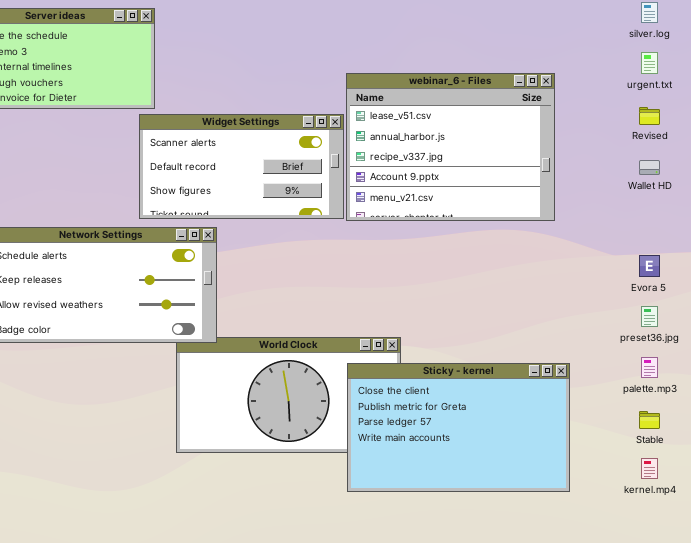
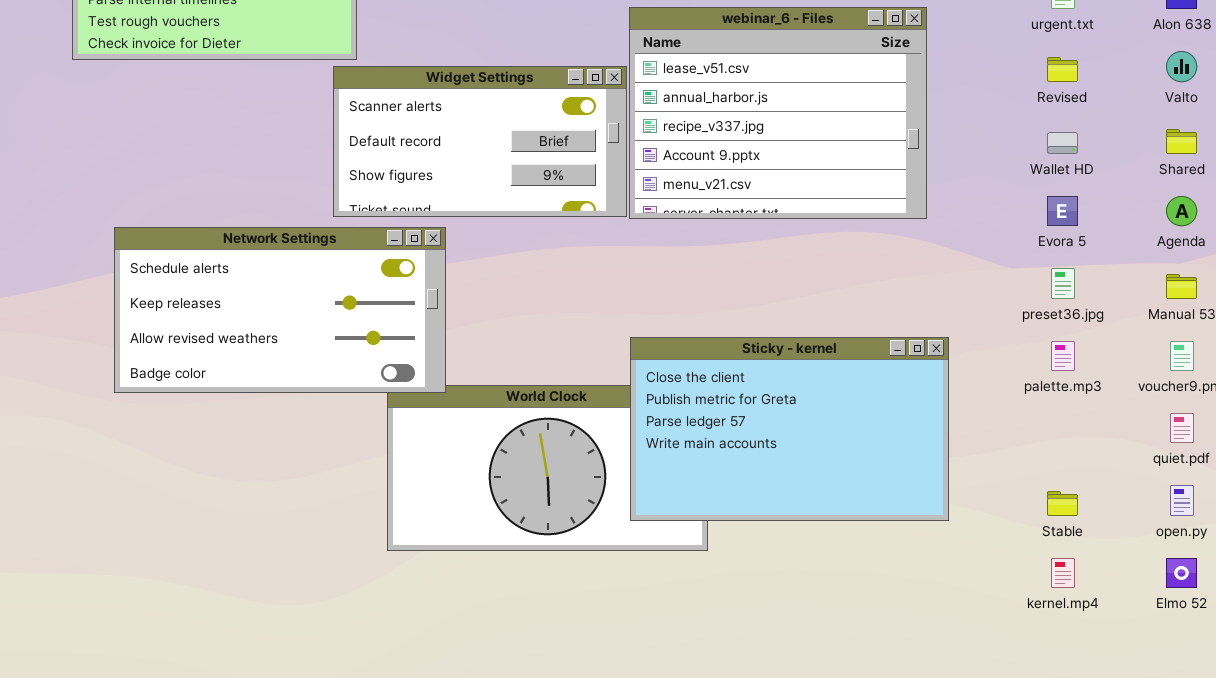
Evora 5: [639,255,660,277] -> [1047,196,1078,226], moved
preset36.jpg: [641,306,658,327] -> [1051,268,1075,299], moved
palette.mp3: [641,357,658,378] -> [1051,341,1075,371], moved
Sticky - kernel: [347,363,570,492] -> [630,337,949,521], moved

